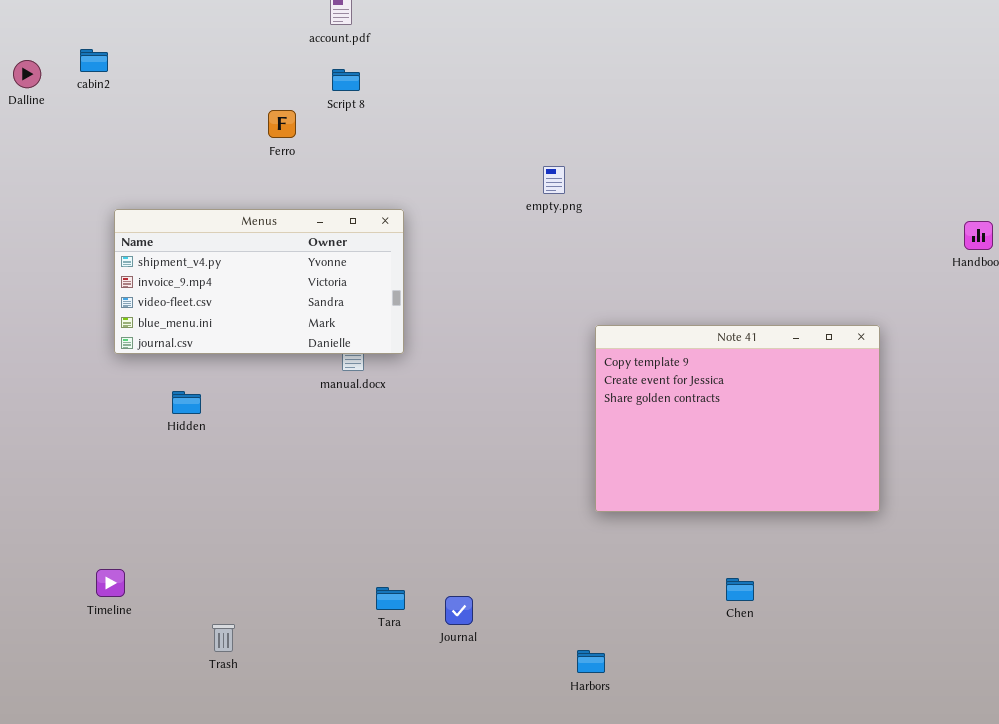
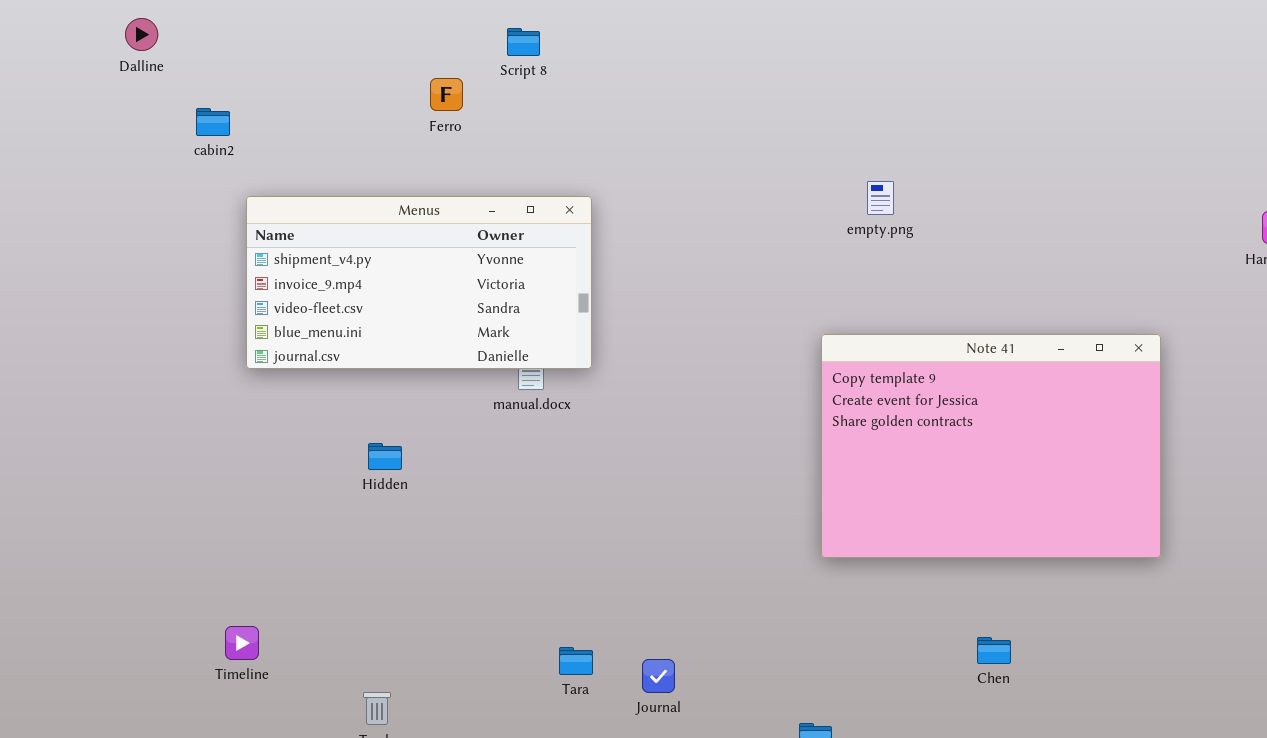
cabin2: [80,49,108,72] -> [196,108,230,136], moved
empty.png: [543,166,565,194] -> [867,181,894,215], moved
Hidden: [172,391,201,414] -> [368,443,402,470], moved

